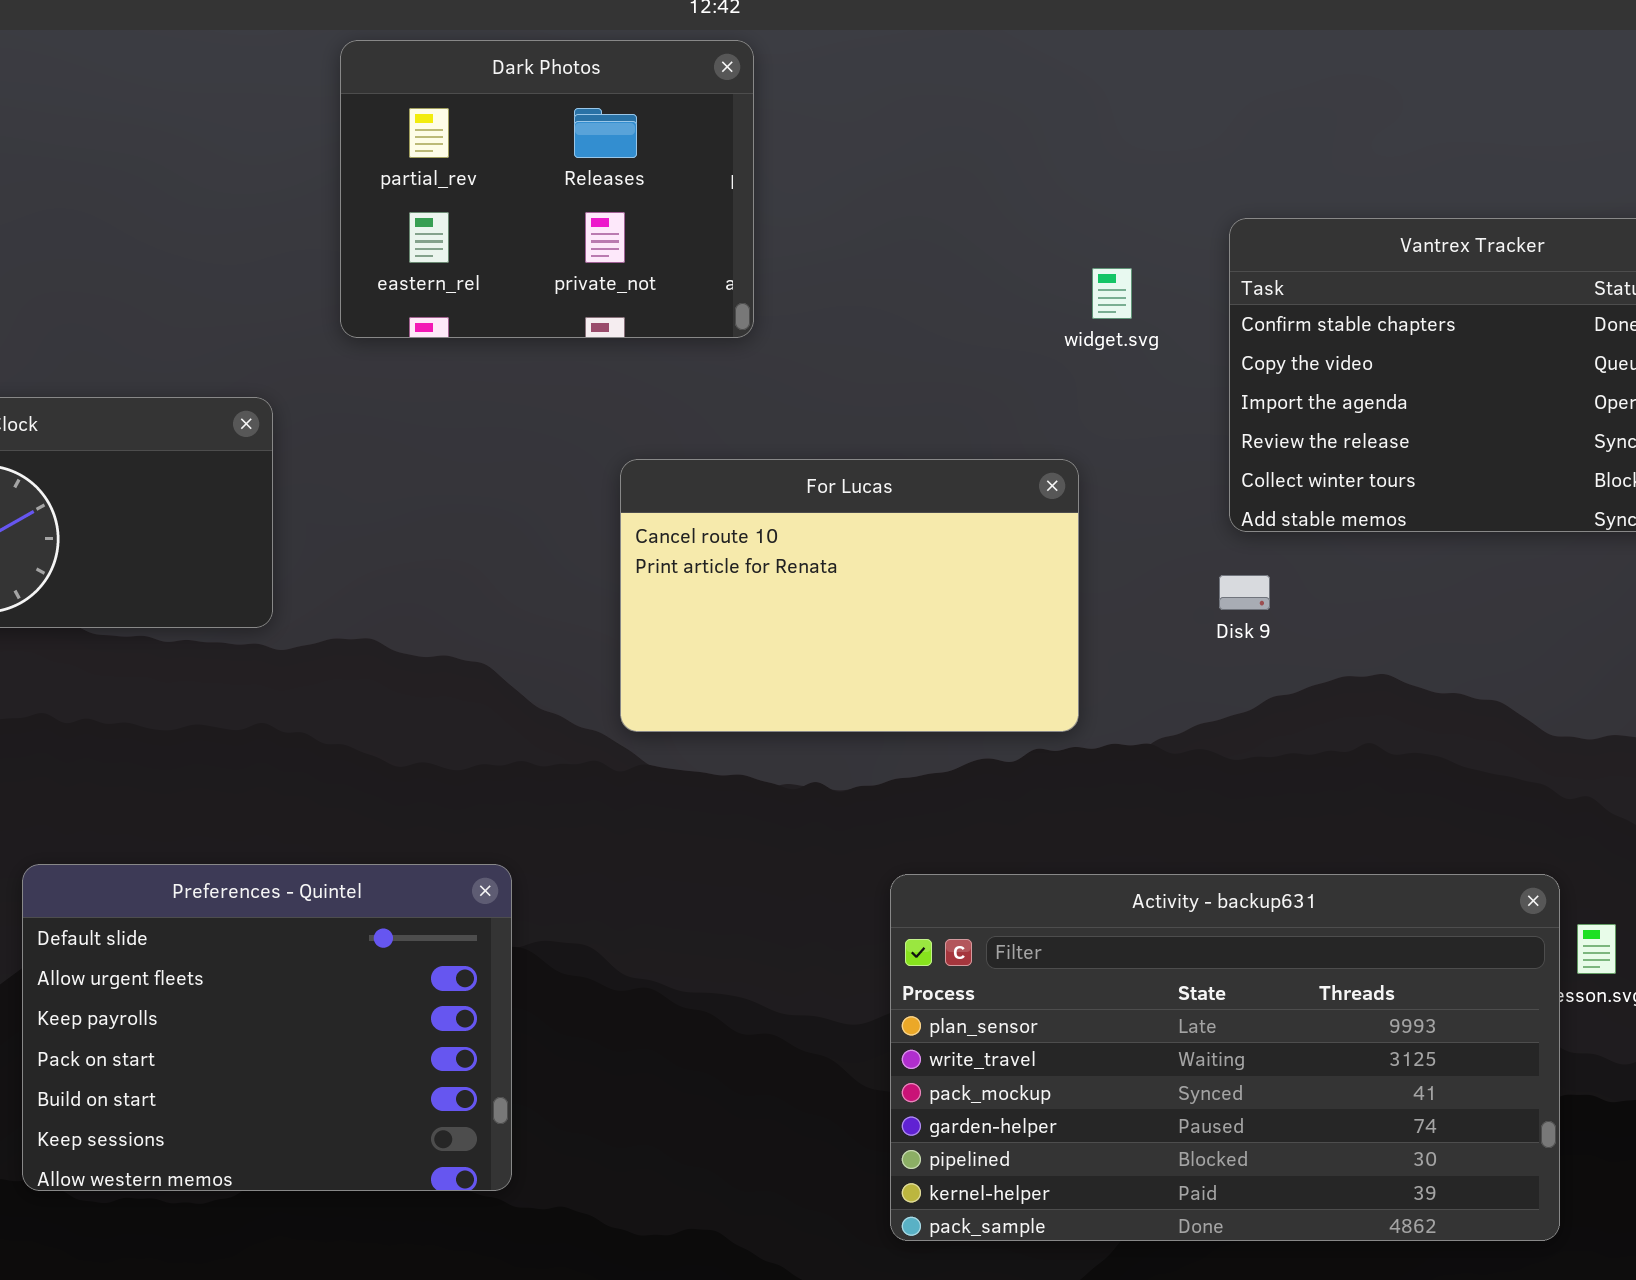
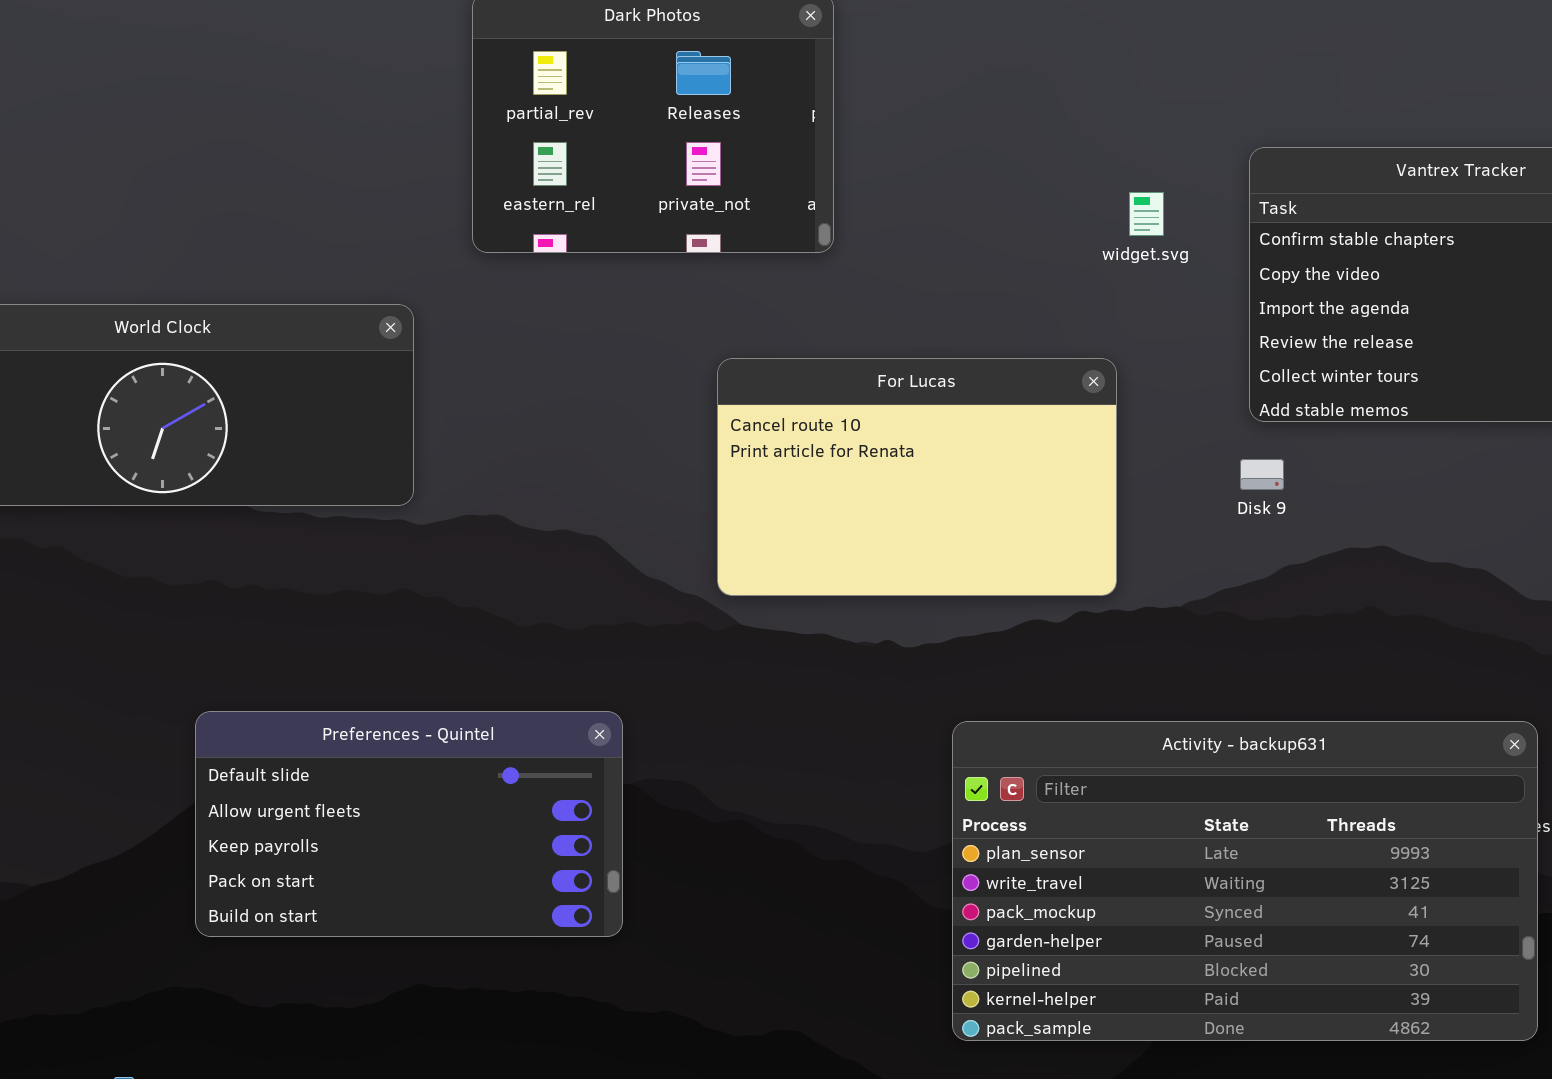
Preferences - Quintel: [22,864,512,1191] -> [195,711,623,937], resized

